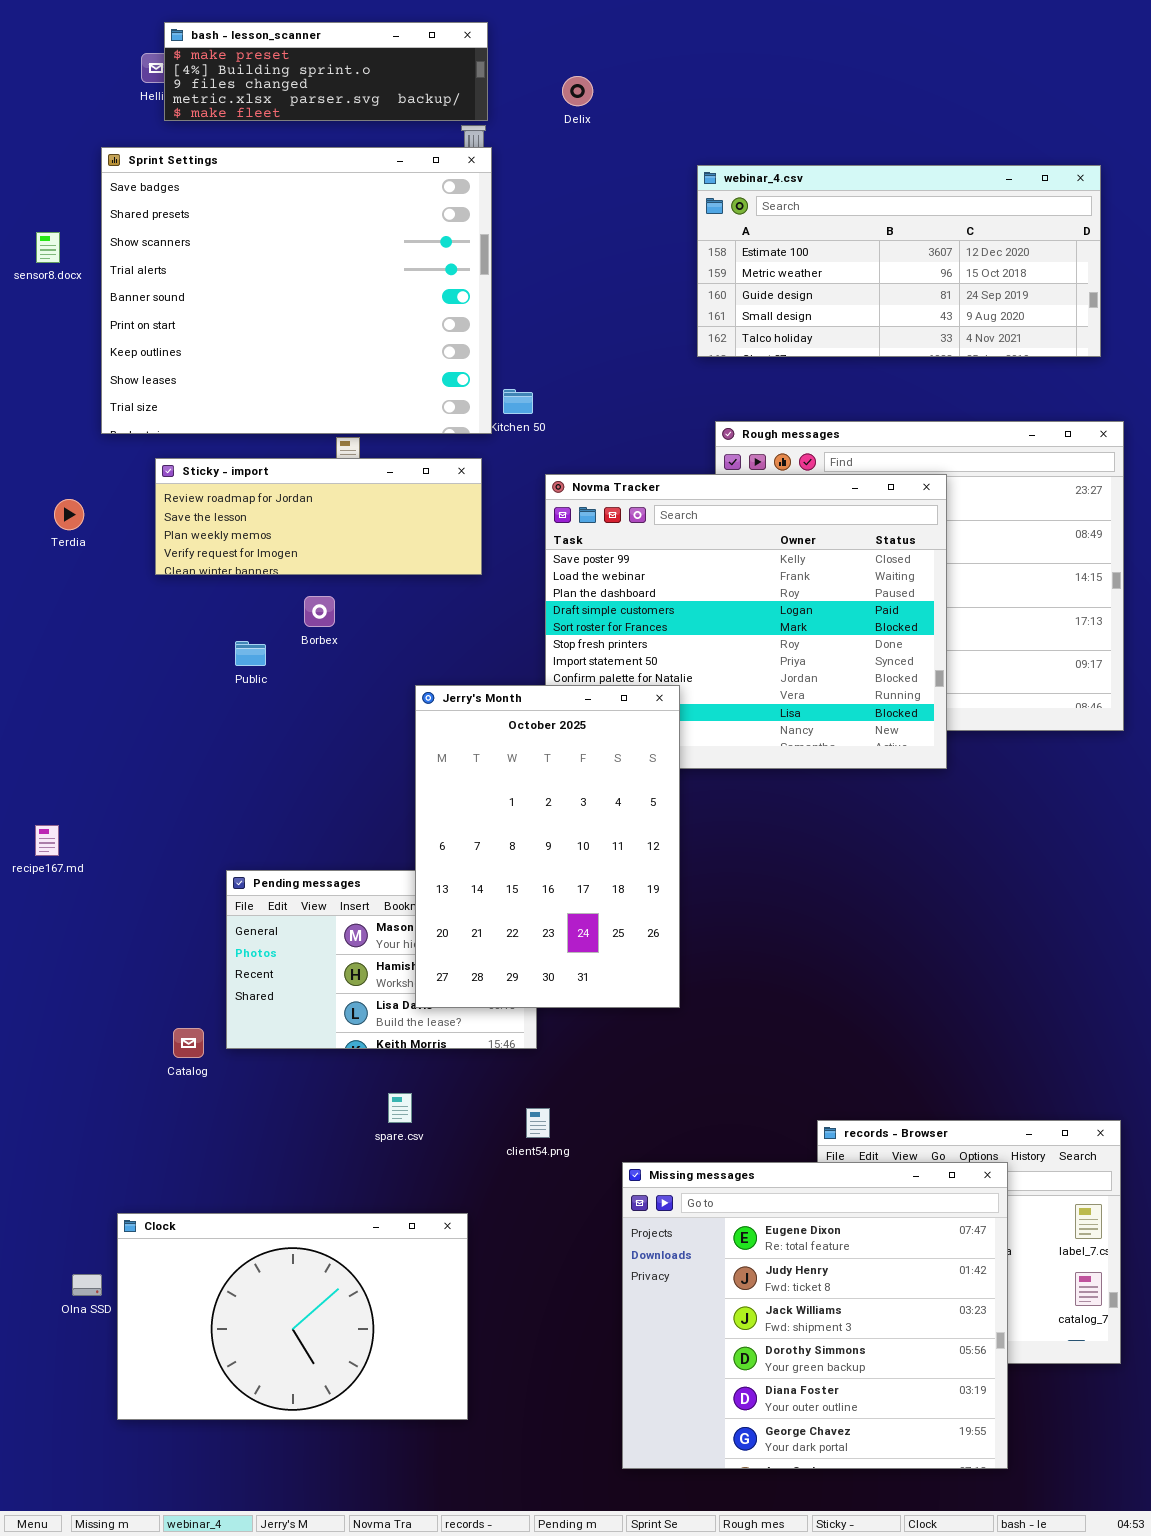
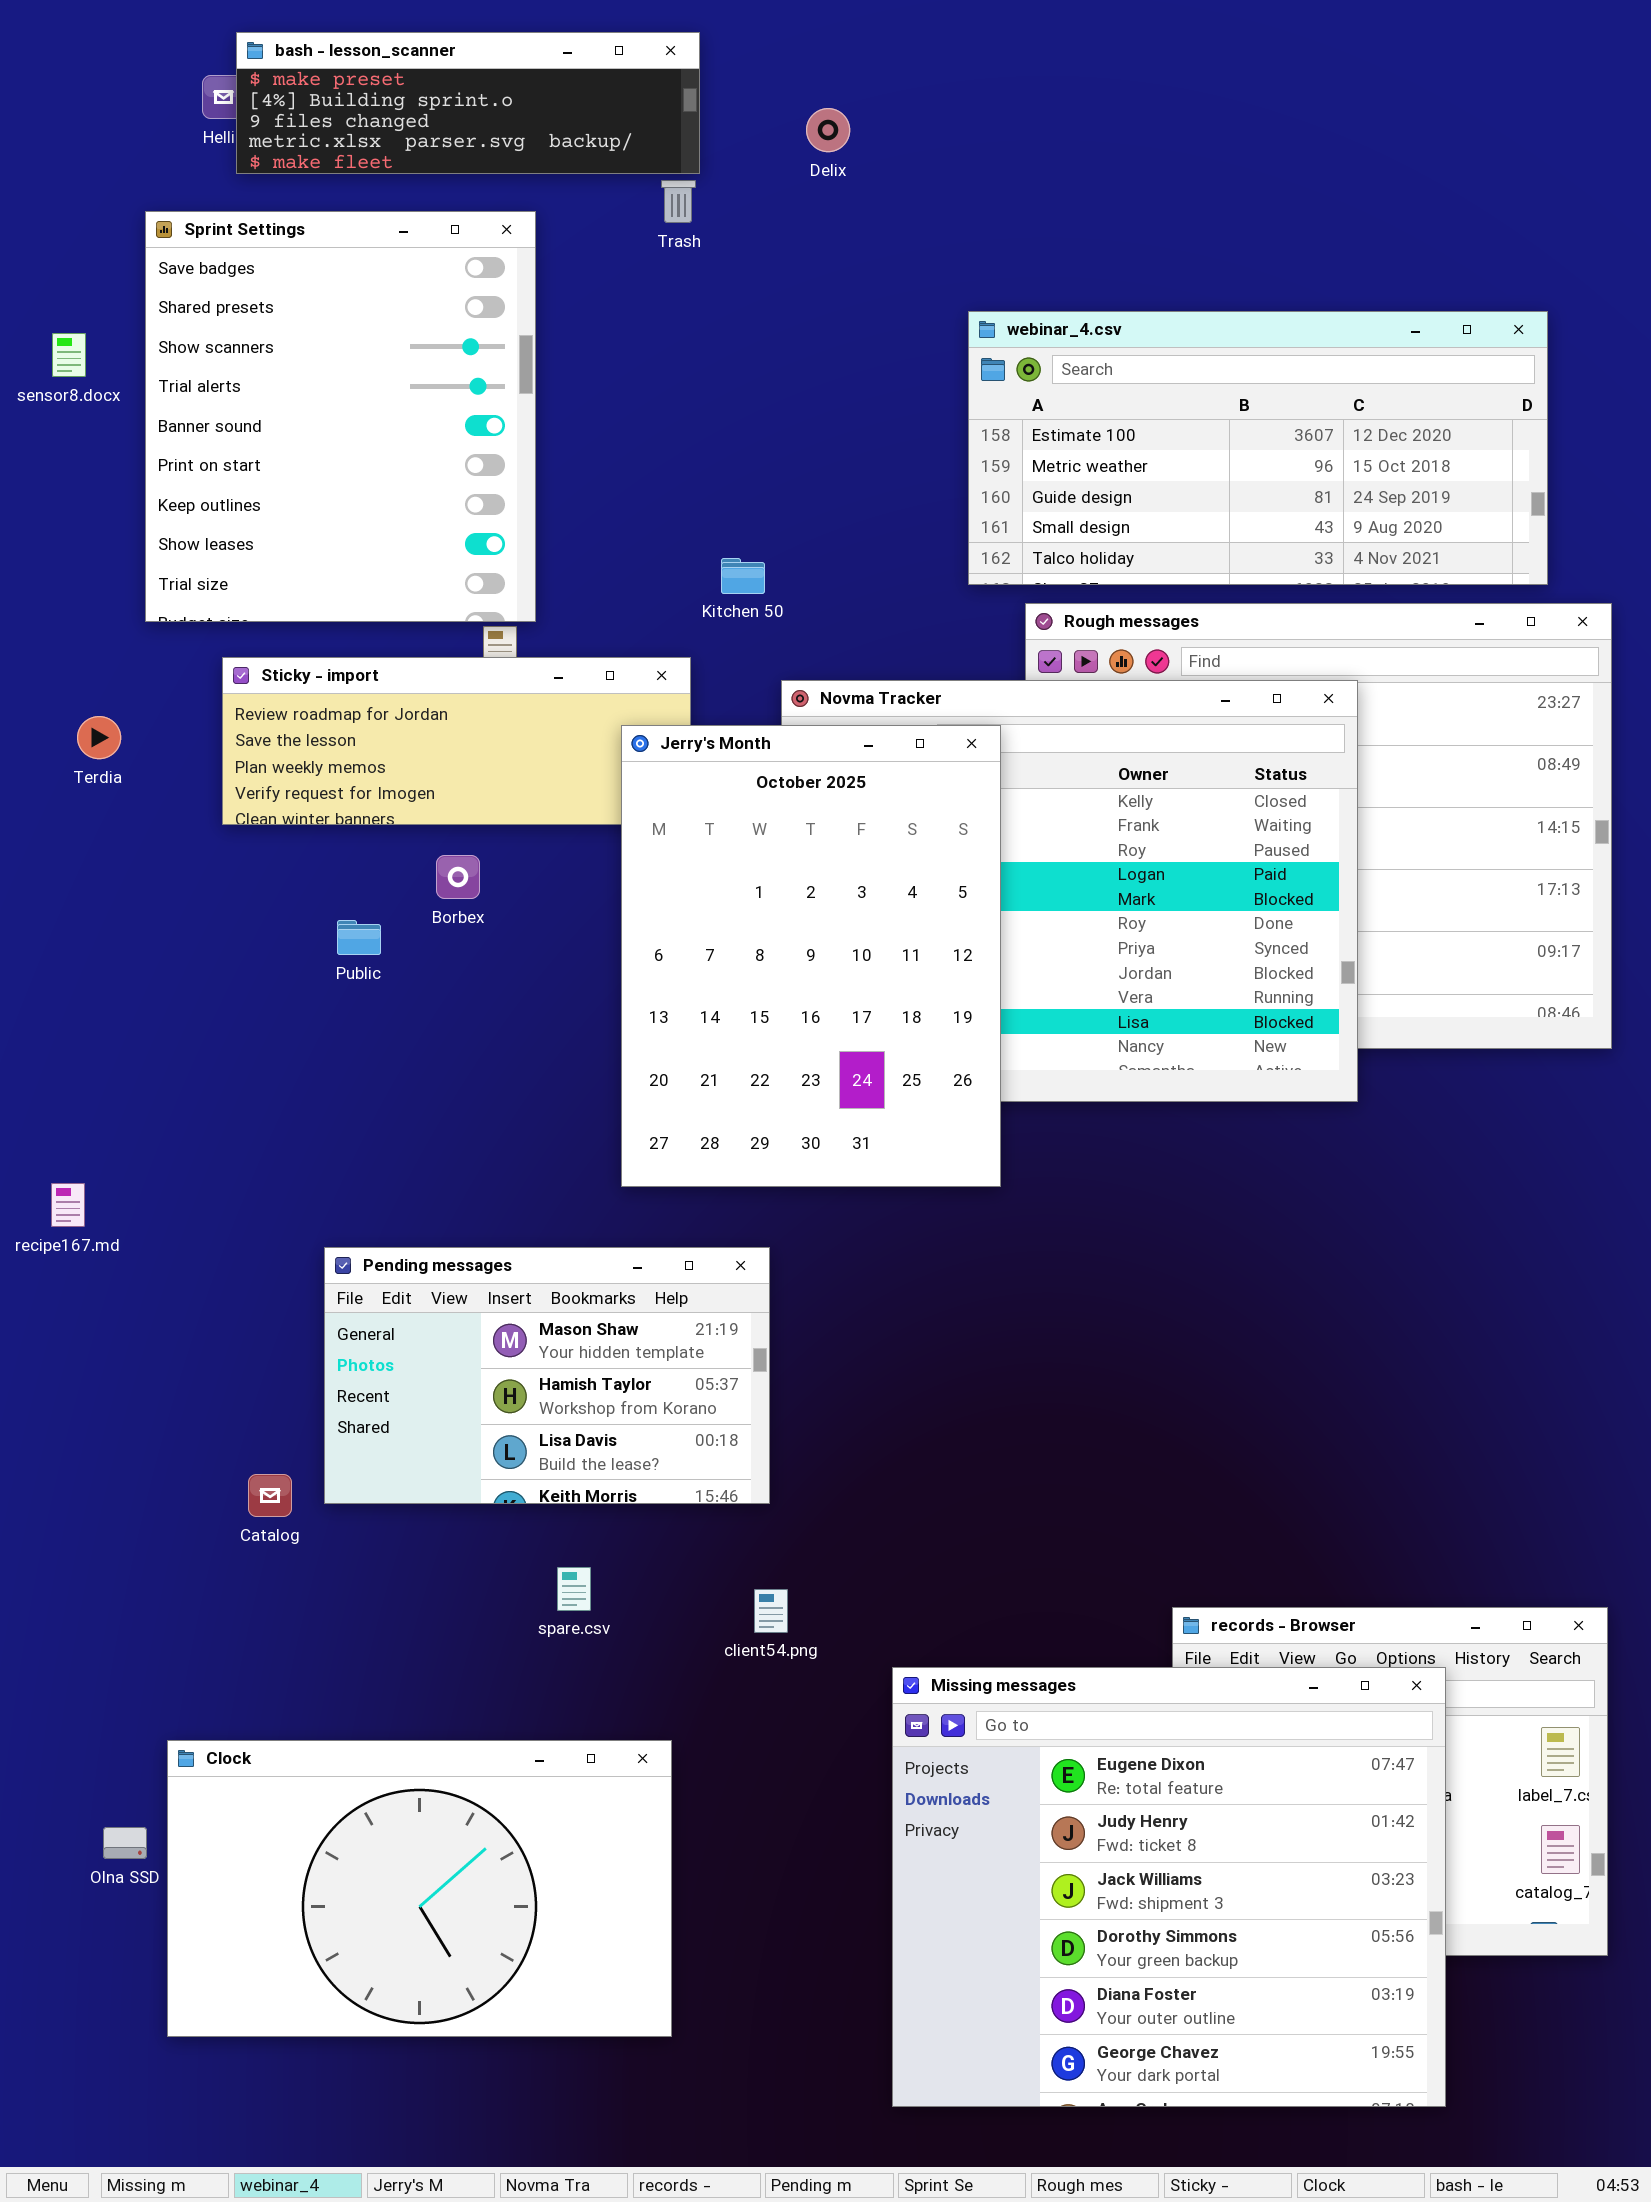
Sprint Settings: [101,147,492,434] -> [145,211,536,622], resized
webinar_4.csv: [697,165,1101,357] -> [968,311,1548,585], moved
Jerry's Month: [415,685,680,1008] -> [621,725,1001,1187], moved

